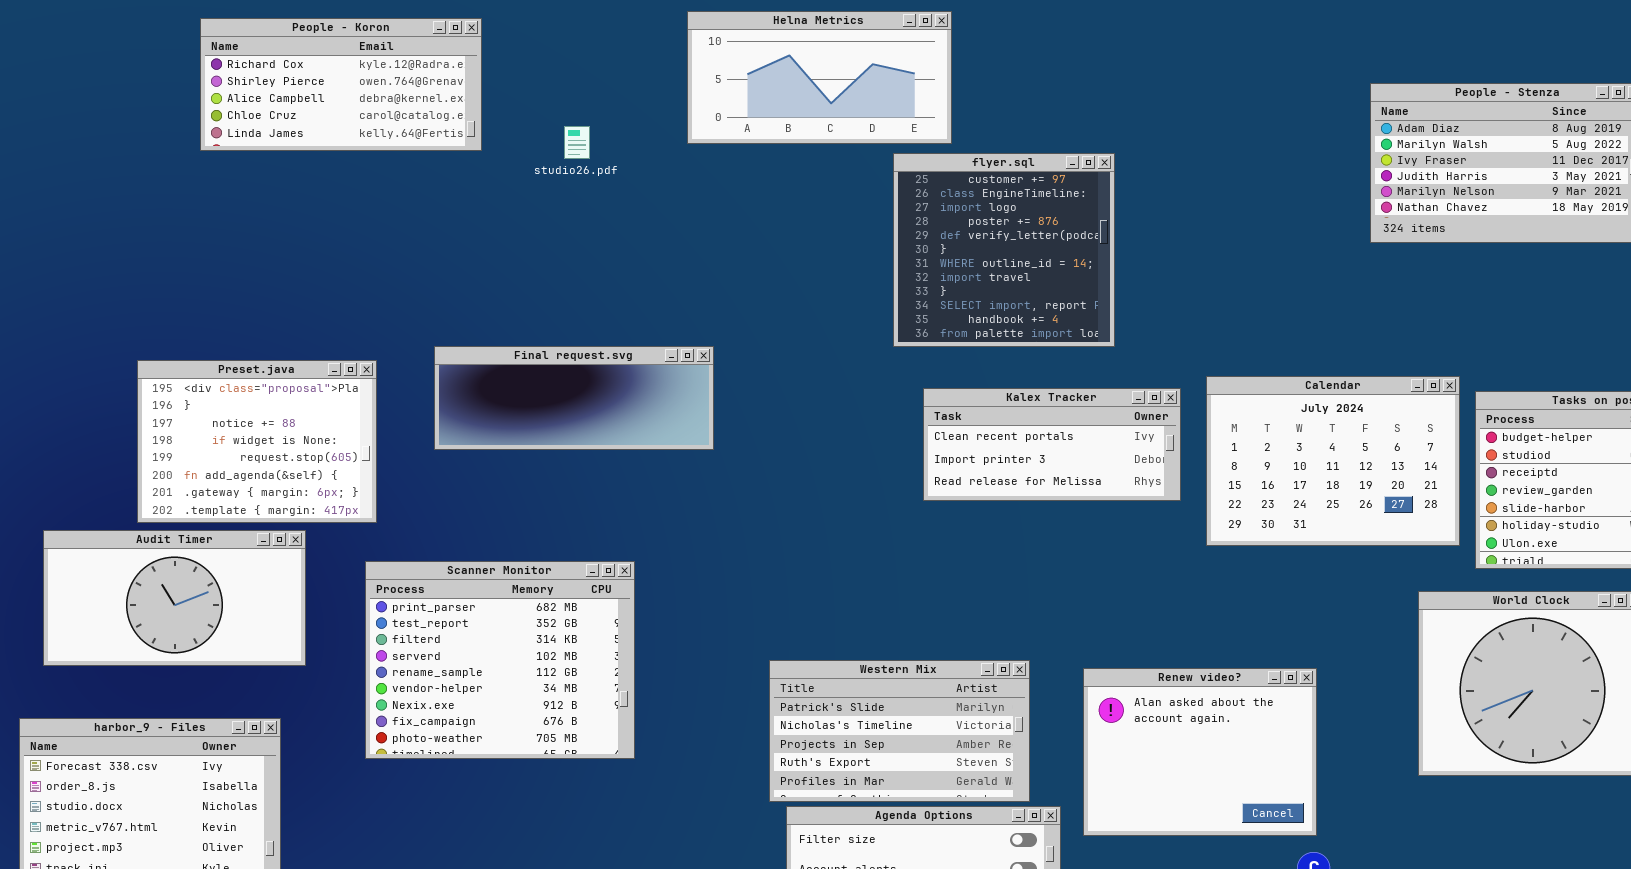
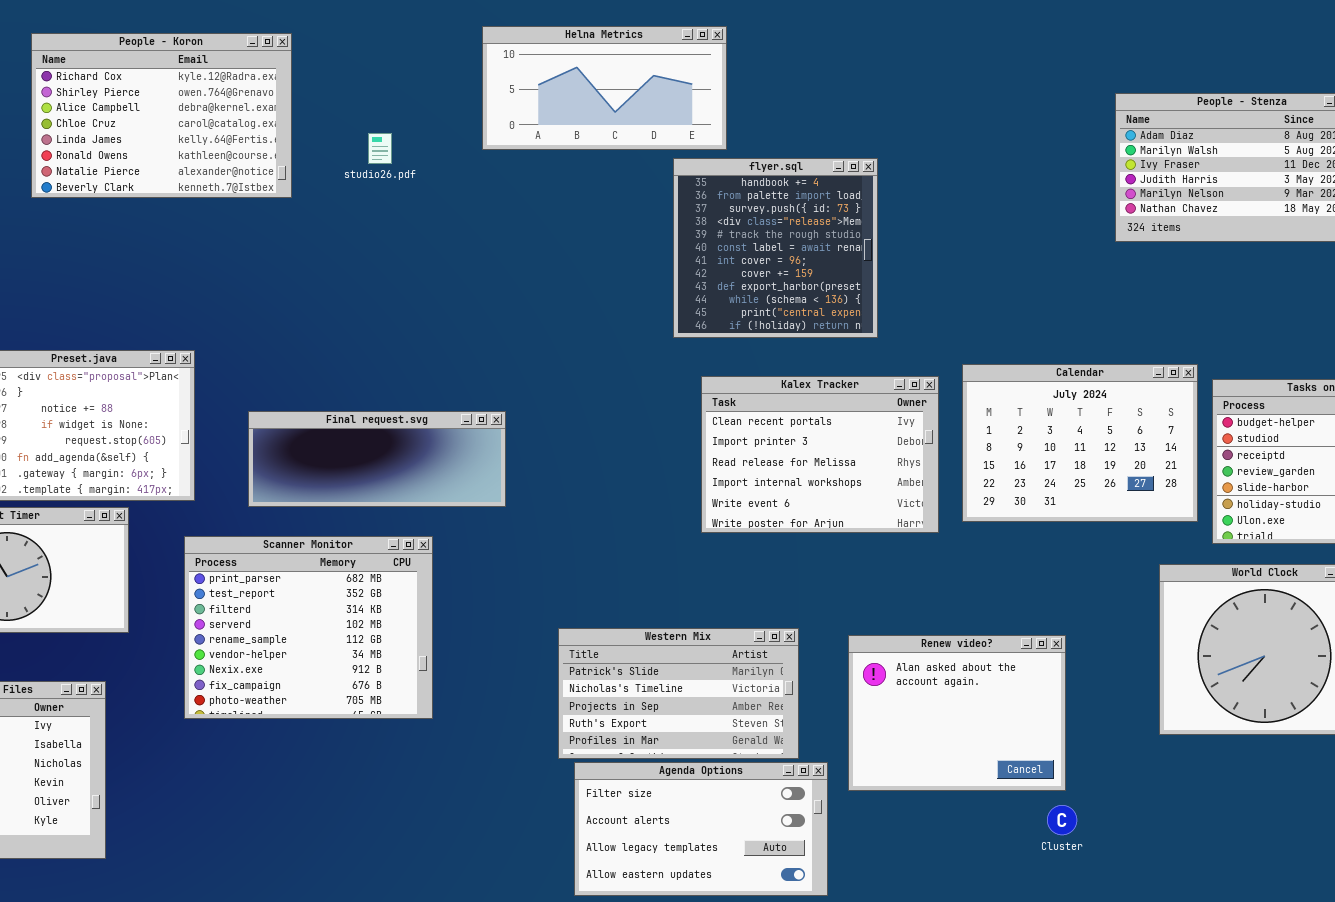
People - Koron: [200,18,482,151] -> [31,33,292,198], resized
flyer.sql: [893,153,1115,347] -> [673,158,878,338], scrolled down 10 rows
Final request.svg: [434,346,714,450] -> [248,411,506,507], moved
Kalex Tracker: [923,388,1181,501] -> [701,376,939,533], resized

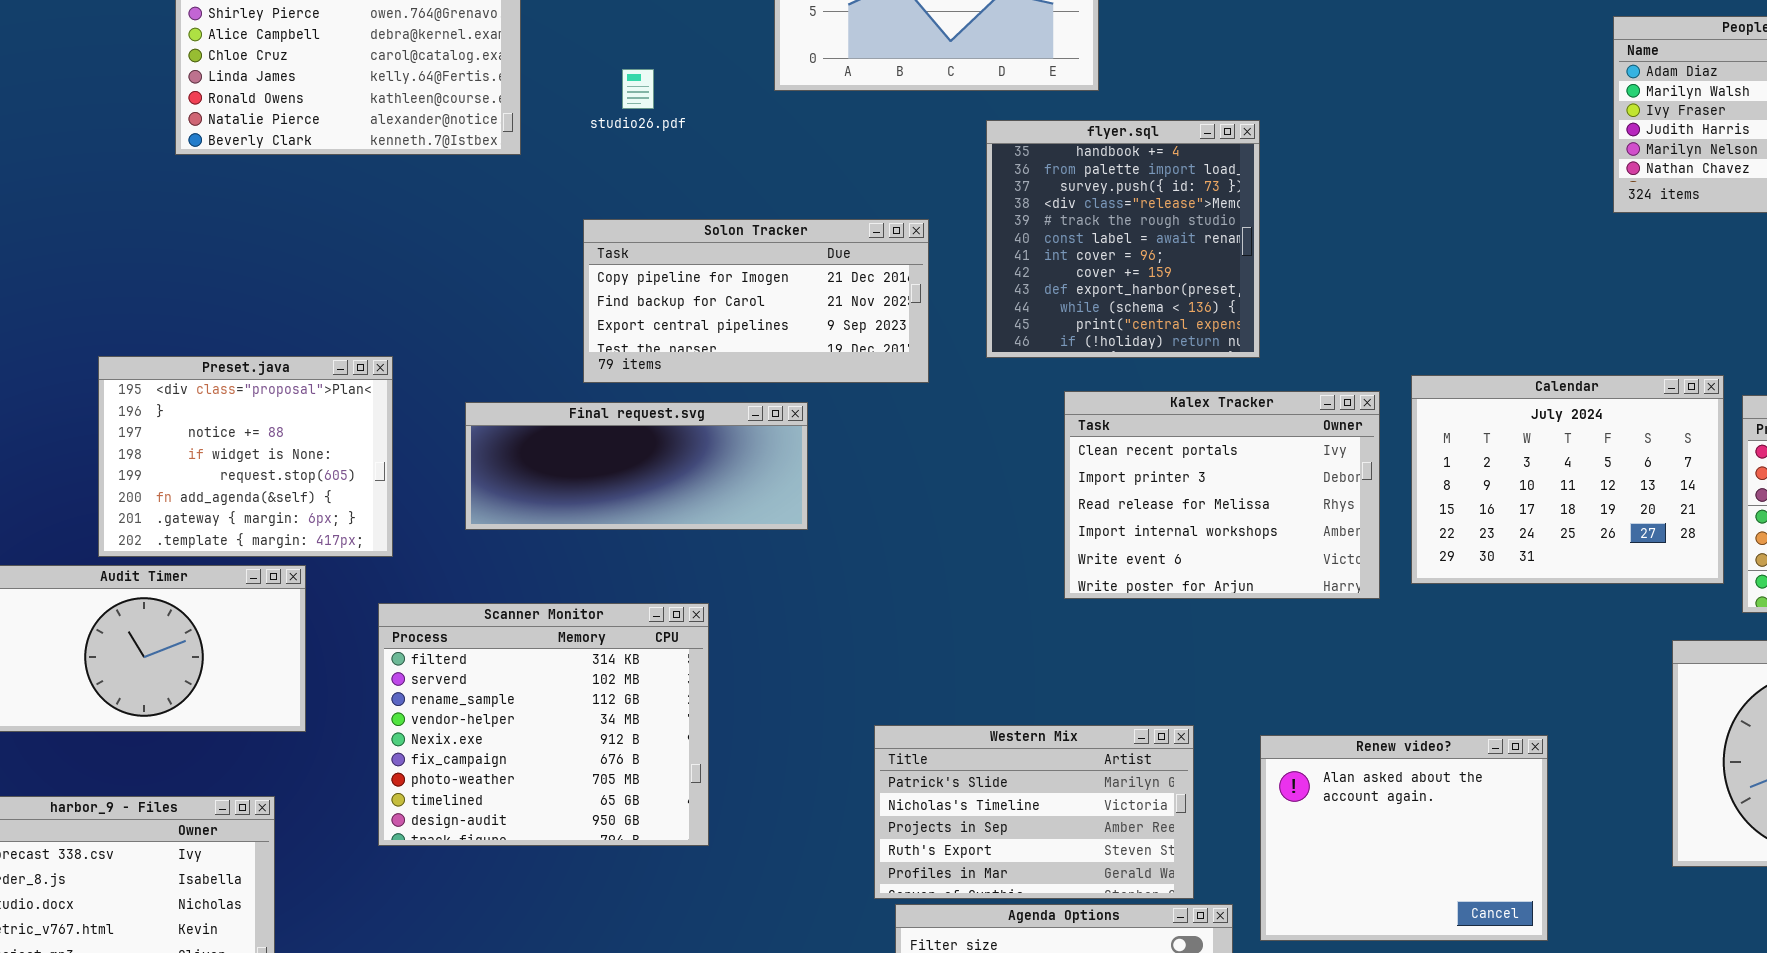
flyer.sql: [673,158,878,338] -> [986,120,1260,358], moved
Solon Tracker: none -> [583,219,929,383], opened
Final request.svg: [248,411,506,507] -> [465,402,808,530], moved
Scanner Monitor: [184,536,433,719] -> [378,603,709,846], scrolled down 2 rows

